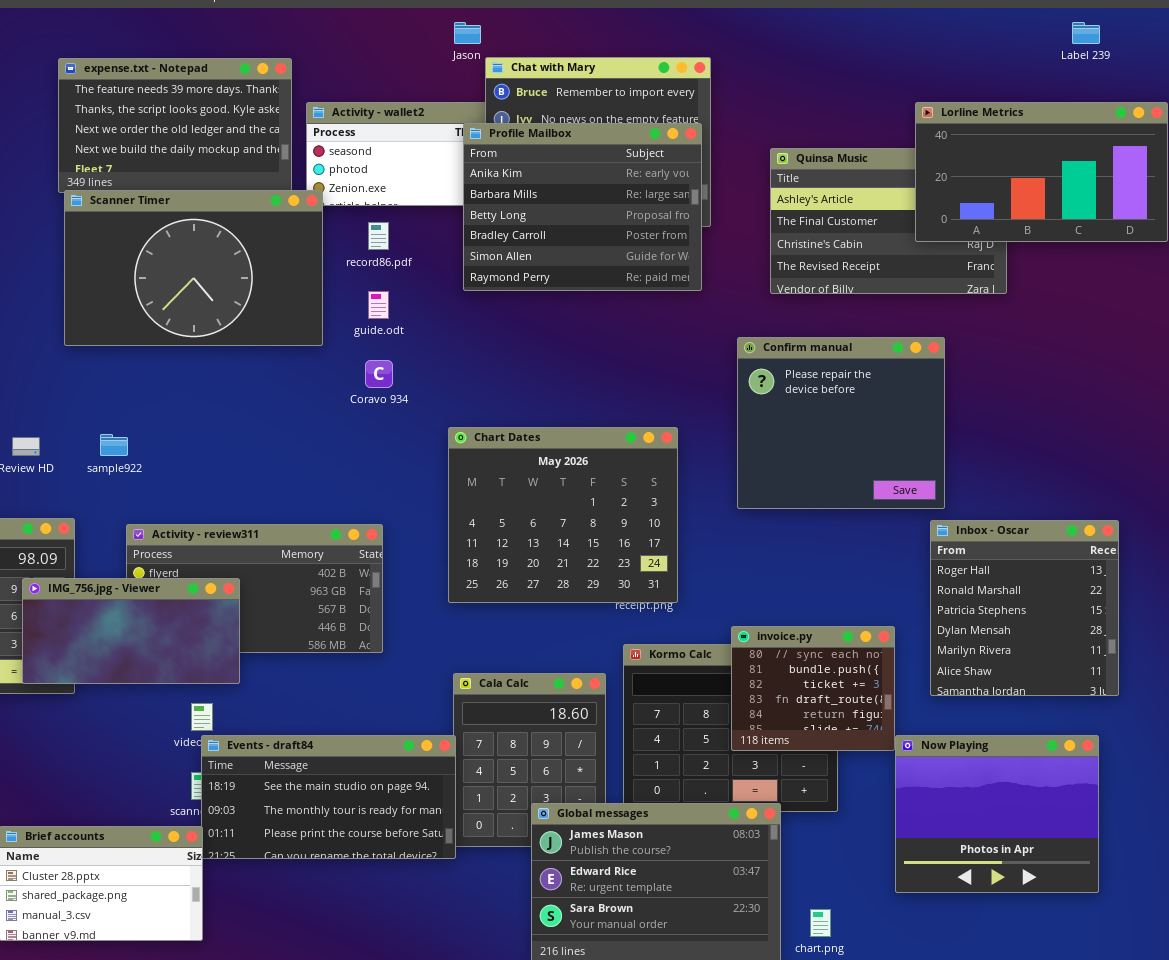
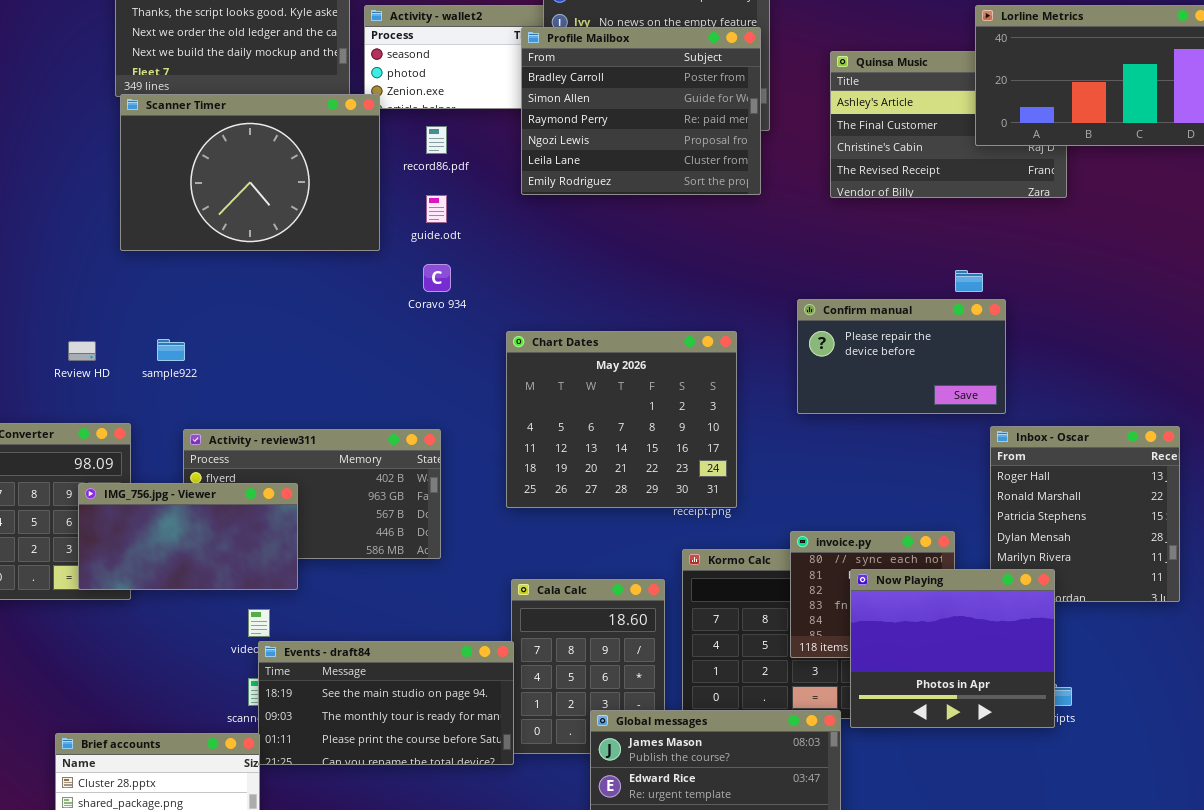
Profile Mailbox: [463,123,702,291] -> [521,27,761,195], scrolled down 3 rows
Confirm manual: [737,337,945,509] -> [797,299,1006,414], resized
Now Playing: [895,735,1099,893] -> [850,569,1055,728], moved

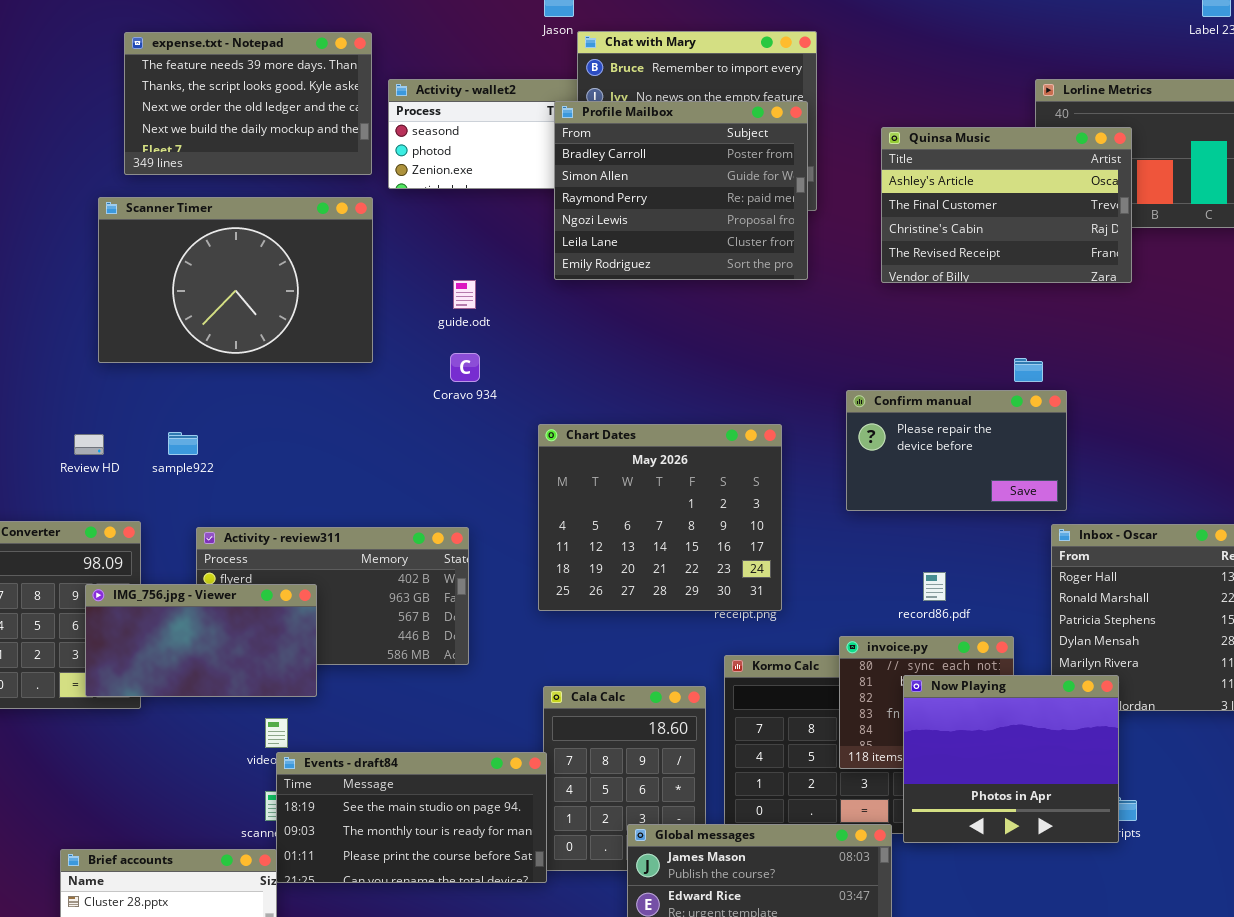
Quinsa Music: [830,51,1067,198] -> [881,127,1132,283], raised
Scanner Timer: [120,94,380,251] -> [98,197,373,363], moved
record86.pdf: [426,126,447,154] -> [923,572,946,601], moved

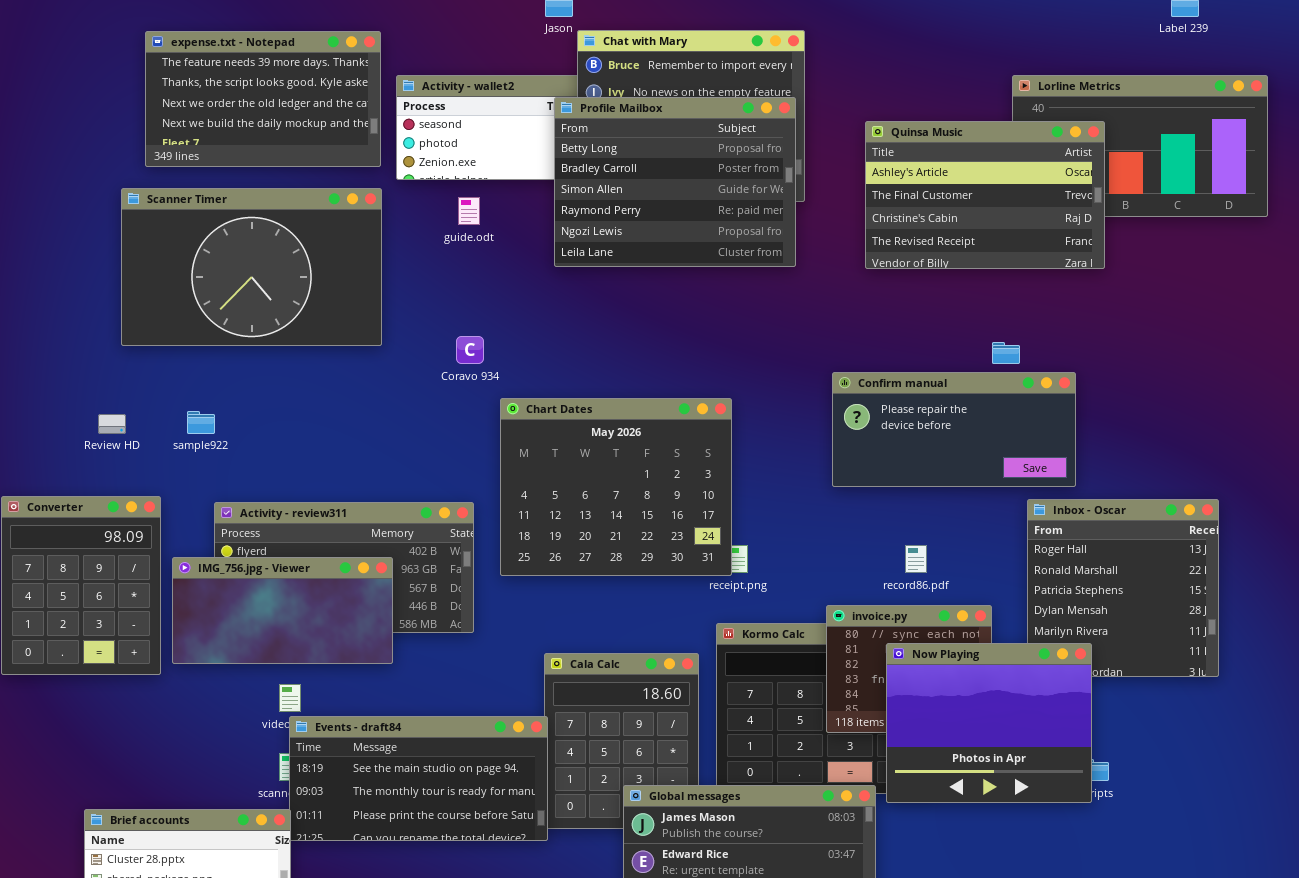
Profile Mailbox: [554,101,808,280] -> [554,97,796,267], scrolled up 1 row
guide.odt: [453,280,476,309] -> [458,197,480,225], moved
Confirm manual: [846,390,1067,511] -> [832,372,1076,487], resized
Chart Dates: [538,424,782,611] -> [500,398,732,576], moved
IMG_756.jpg - Viewer: [85,584,317,697] -> [172,557,393,664], moved

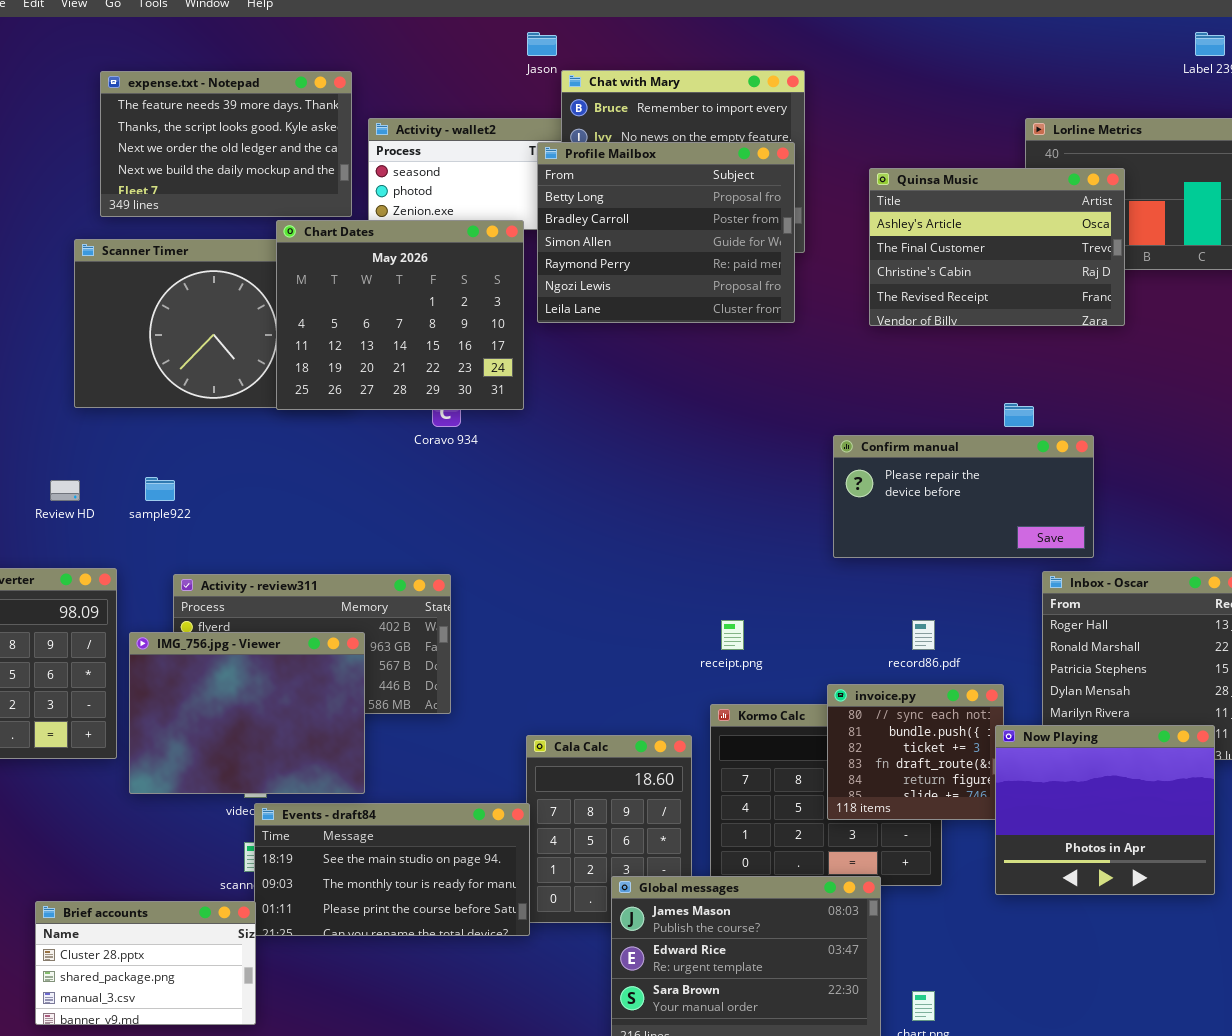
Chart Dates: [500,398,732,576] -> [276,220,524,410], moved
IMG_756.jpg - Viewer: [172,557,393,664] -> [129,632,365,794], resized
Now Playing: [886,643,1092,803] -> [995,725,1215,895], moved

